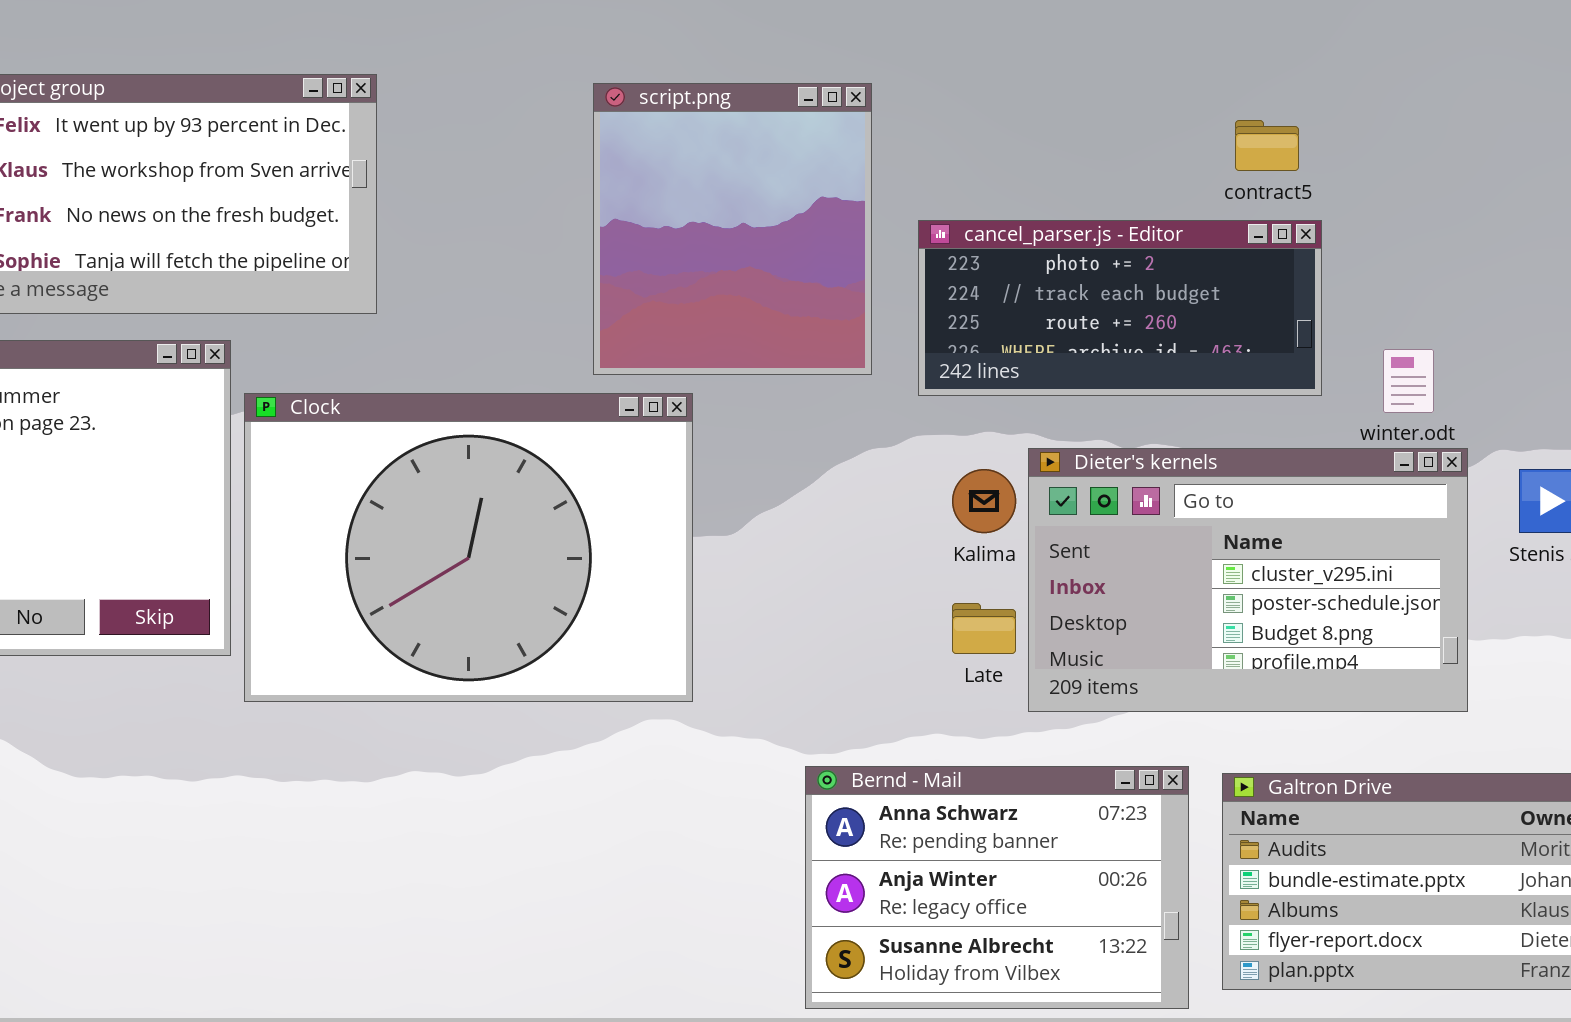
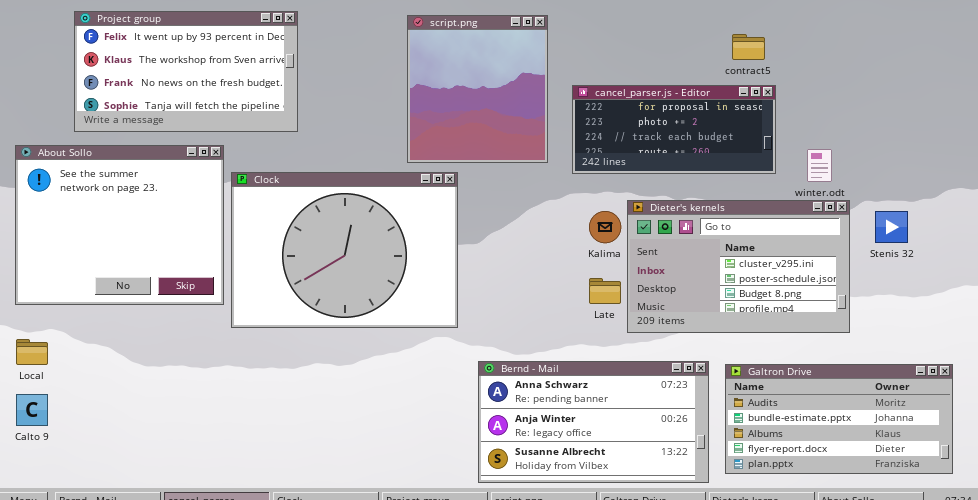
cancel_parser.js - Editor: [918,220,1322,396] -> [572,85,776,174], scrolled up 1 row
Bernd - Mail: [805,766,1189,1009] -> [478,361,709,483], resized

